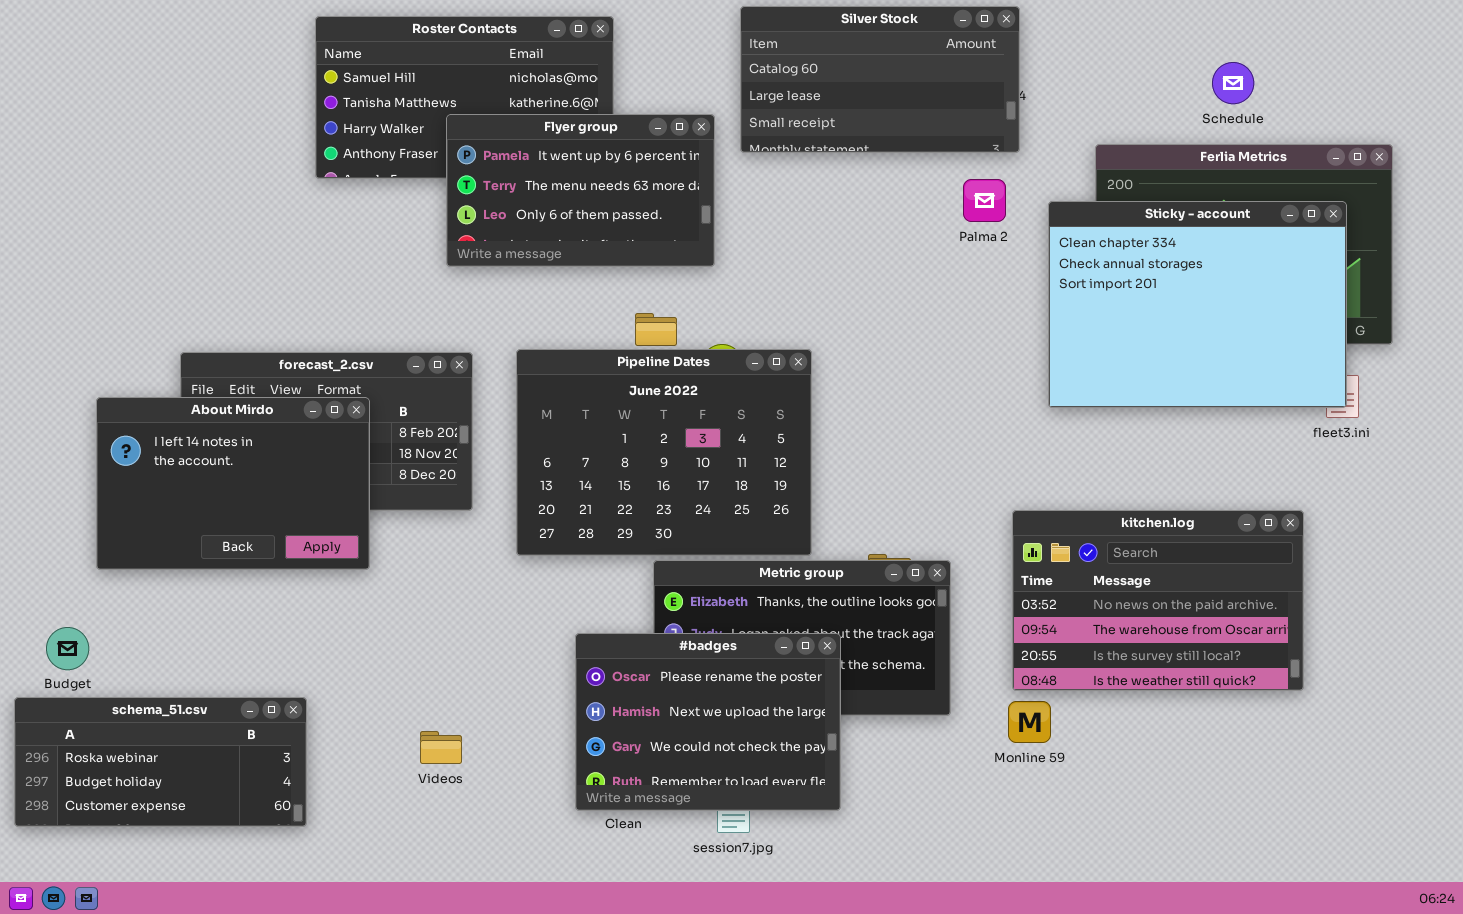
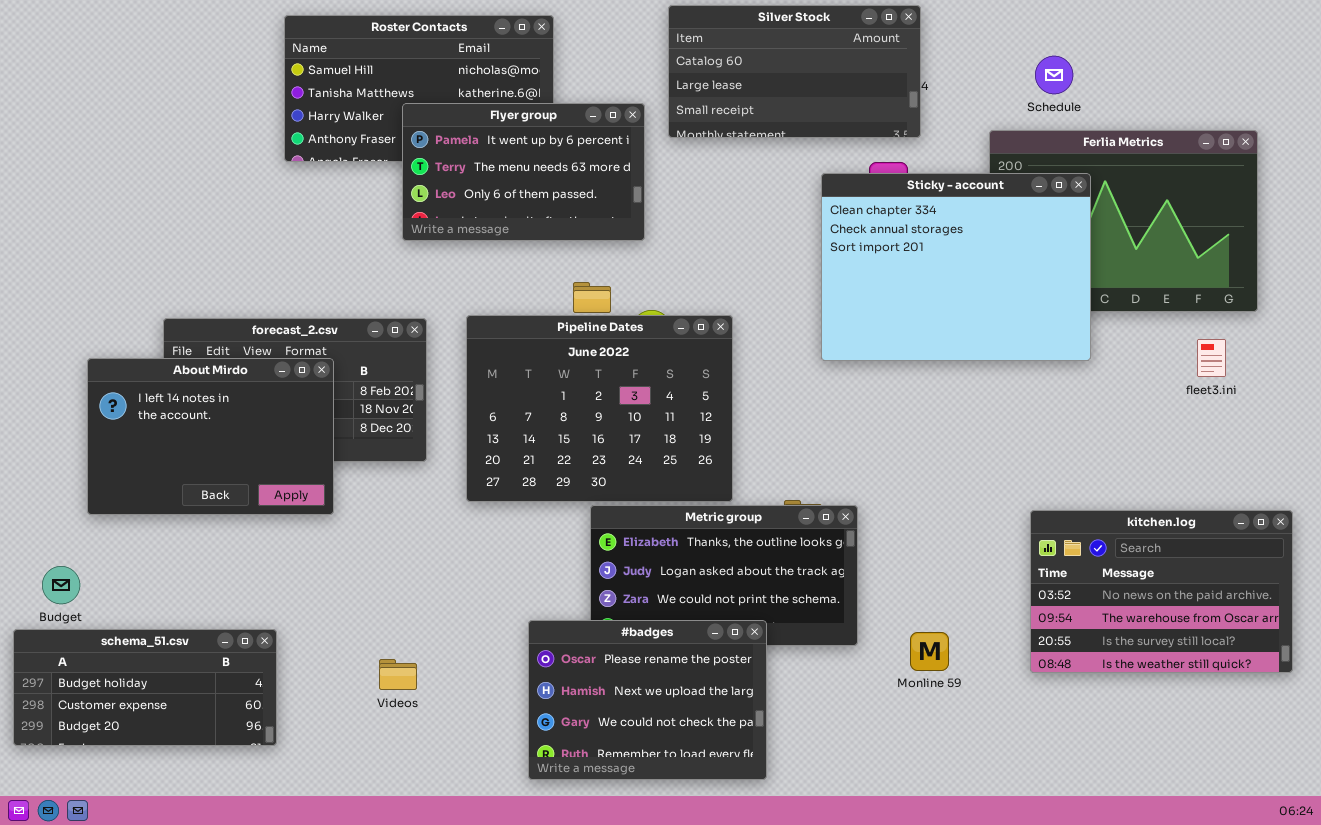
Schedule: [1212,62,1254,104] -> [1035,56,1073,94], moved
Sticky - account: [1048,201,1347,408] -> [821,173,1091,361], moved
kitchen.log: [1012,510,1304,691] -> [1030,510,1293,673], moved
#badges: [575,633,841,811] -> [528,620,767,780], moved
schema_51.csv: [14,697,307,827] -> [13,629,277,746], scrolled down 1 row

